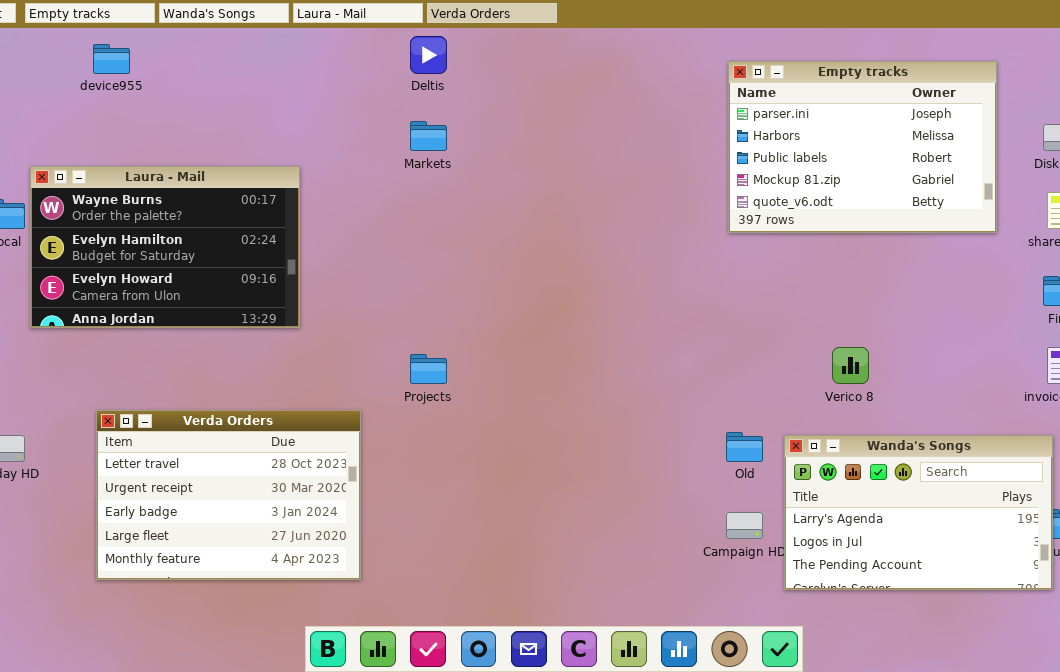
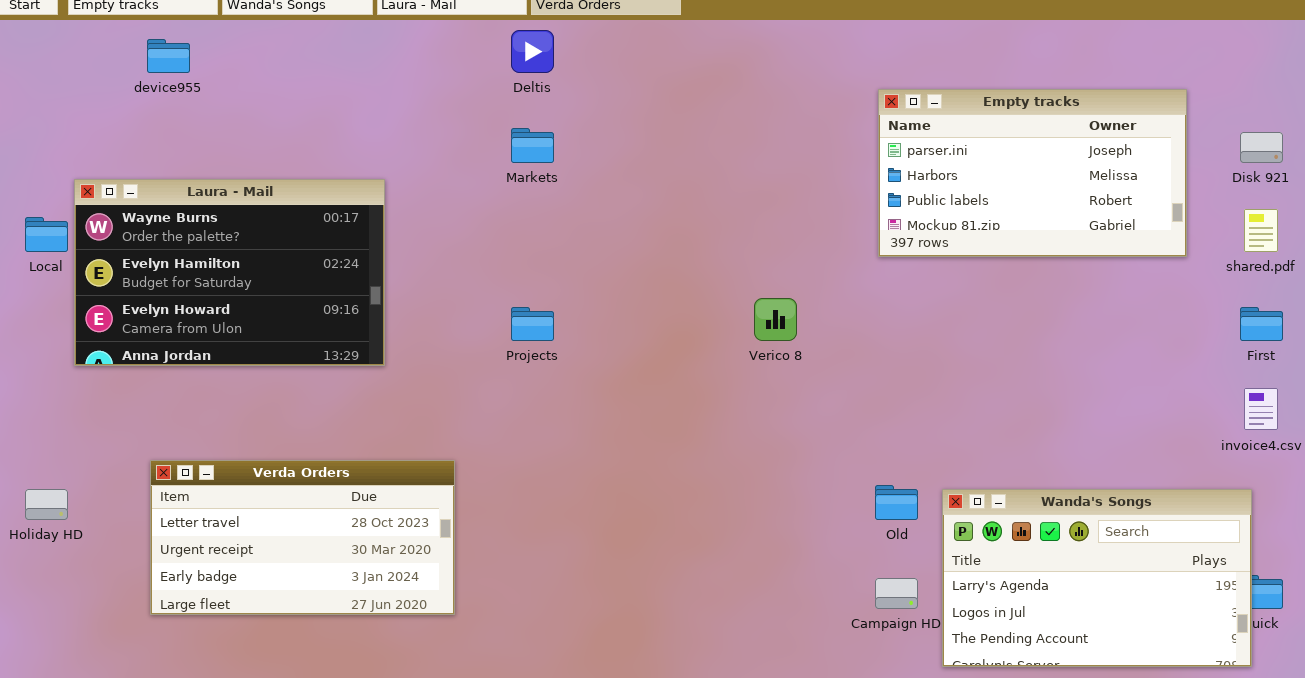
Empty tracks: [728,61,997,233] -> [878,89,1187,257], resized
Verico 8: [832,347,869,384] -> [754,298,797,341], moved
Projects: [410,354,447,384] -> [511,307,554,341], moved
Verda Orders: [96,410,361,580] -> [150,460,455,615], resized

